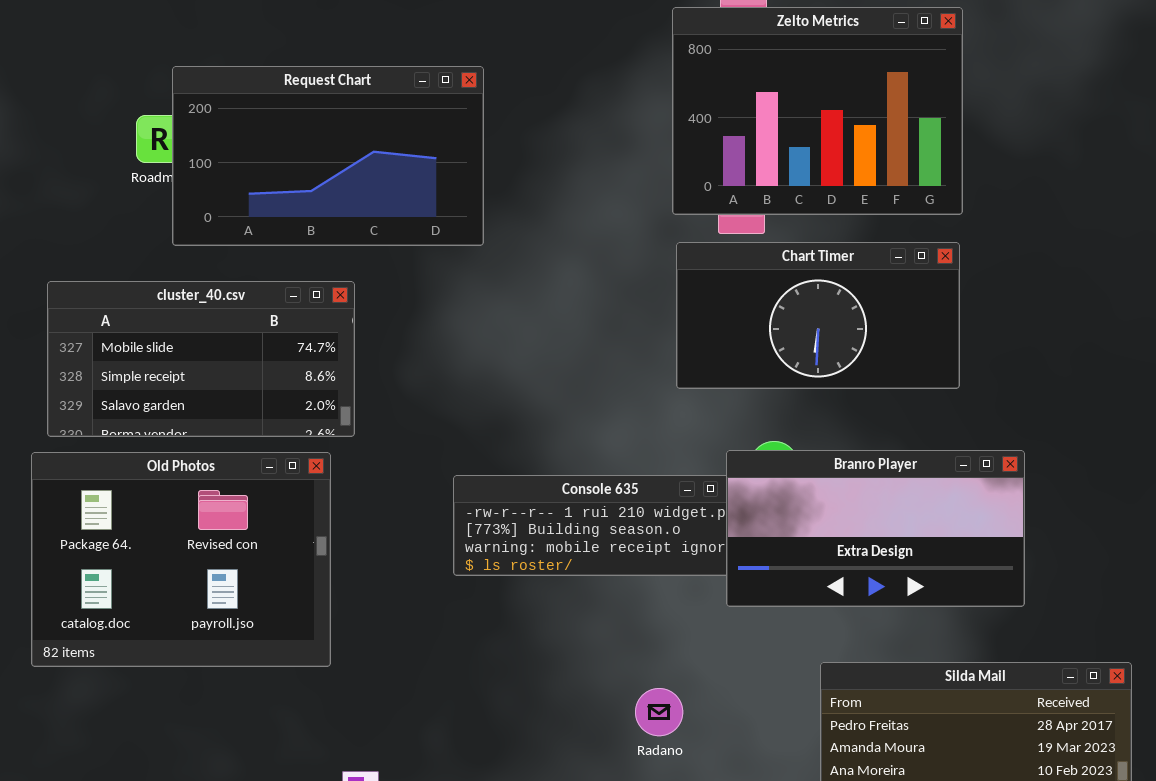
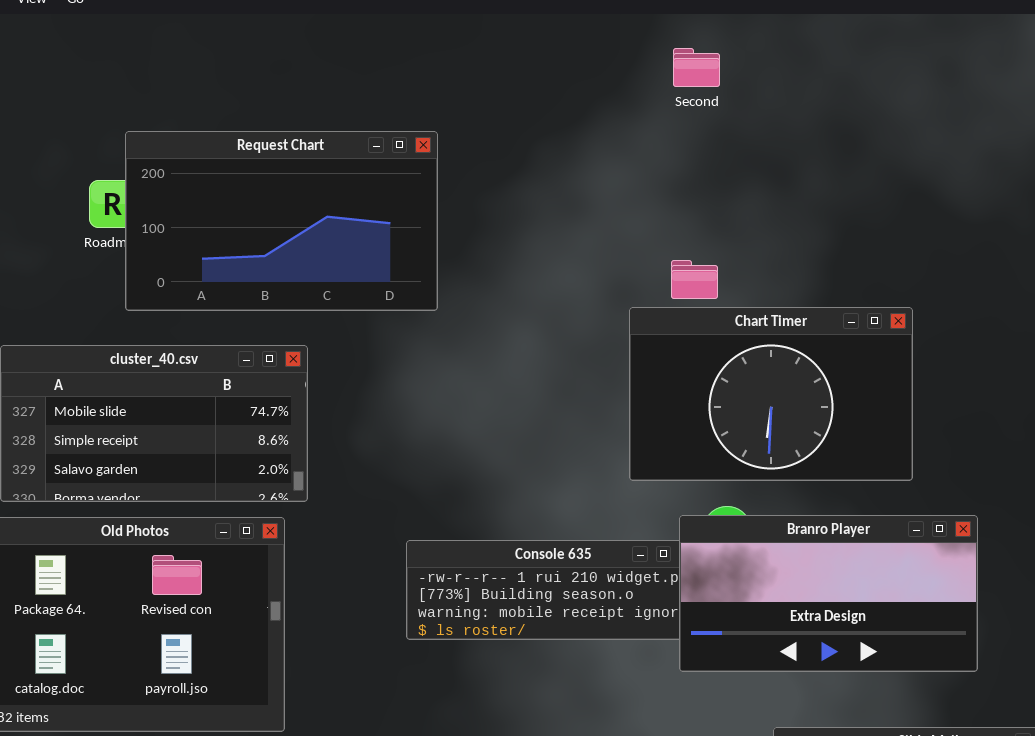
Zelto Metrics: [672,7,963,215] -> none, closed
Chart Timer: [676,242,960,389] -> [629,307,913,481], resized

